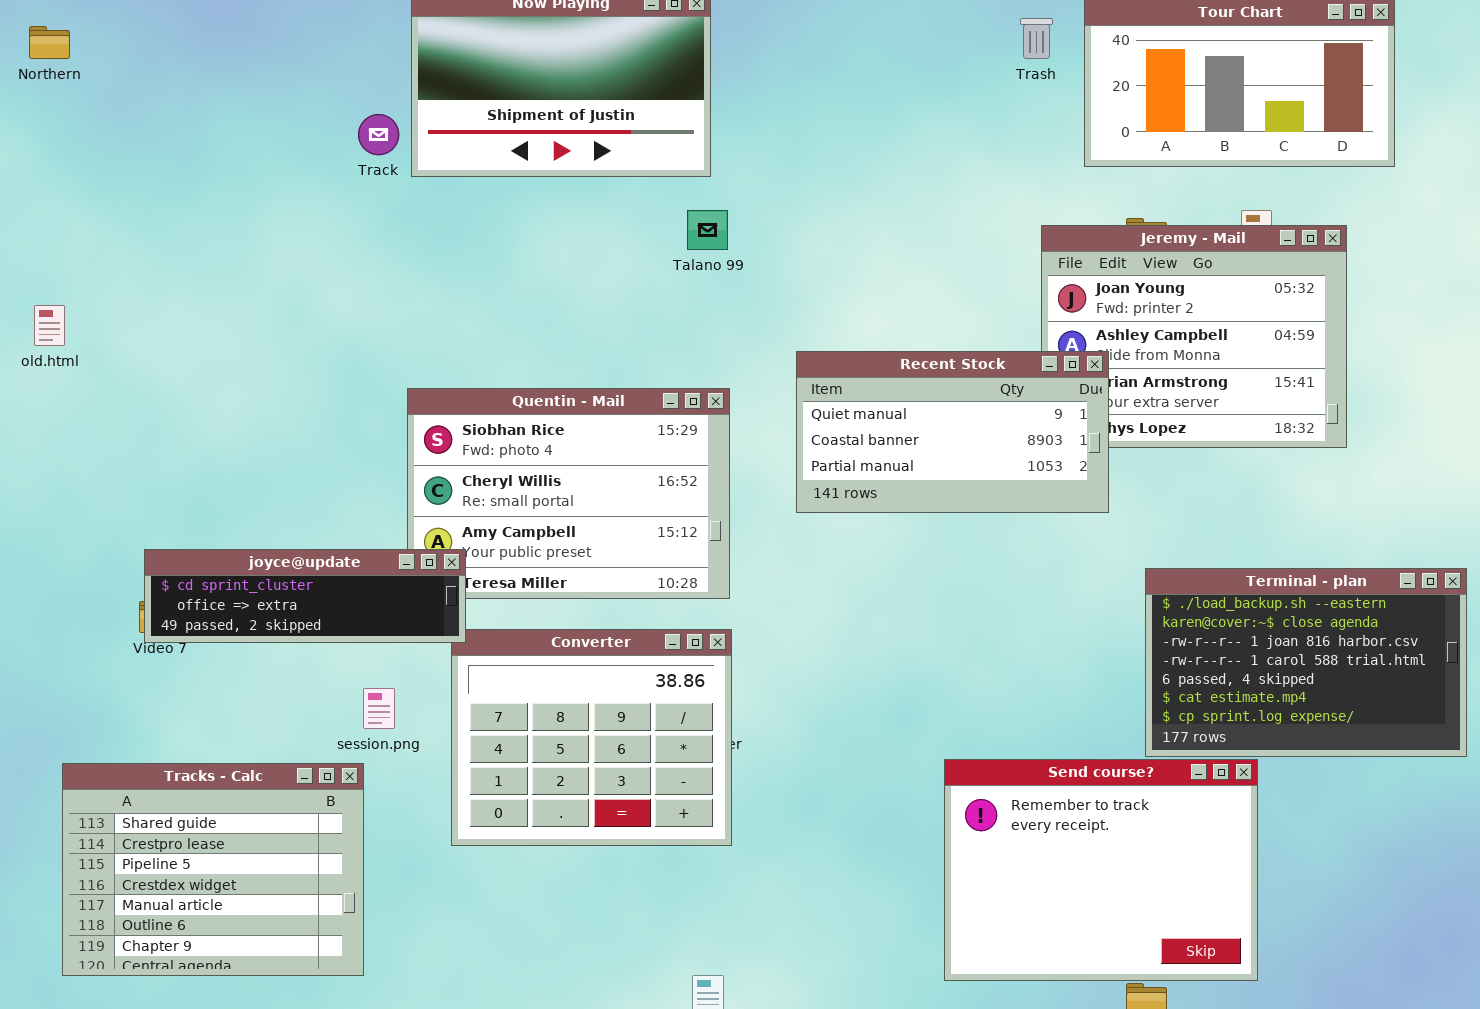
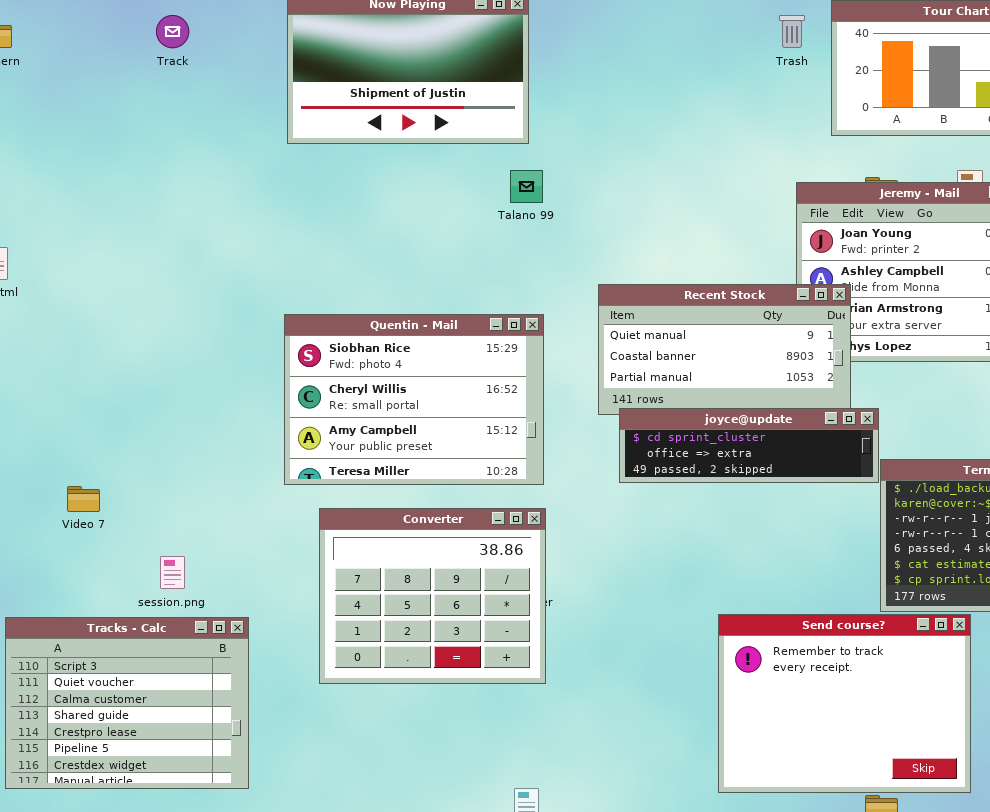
Track: [358,114,399,155] -> [156,15,189,48], moved
joyce@update: [144,549,466,643] -> [619,408,879,483], moved
session.png: [363,688,395,729] -> [160,556,185,589], moved
Tracks - Calc: [62,763,364,976] -> [5,617,249,789], scrolled up 3 rows

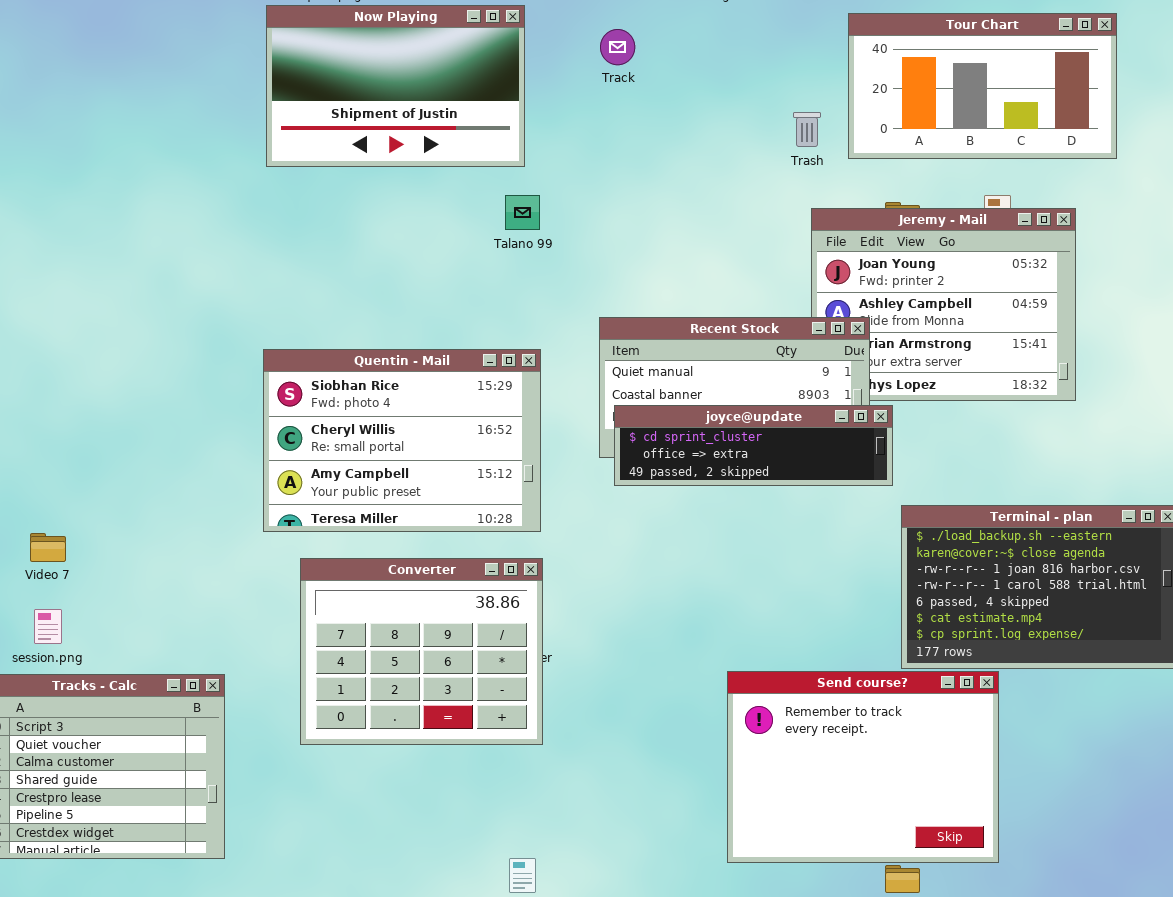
Track: [156,15,189,48] -> [600,29,635,65], moved
Trash: [779,15,805,48] -> [793,112,821,147], moved
joyce@update: [619,408,879,483] -> [614,405,893,486], moved
session.png: [160,556,185,589] -> [34,609,62,644], moved

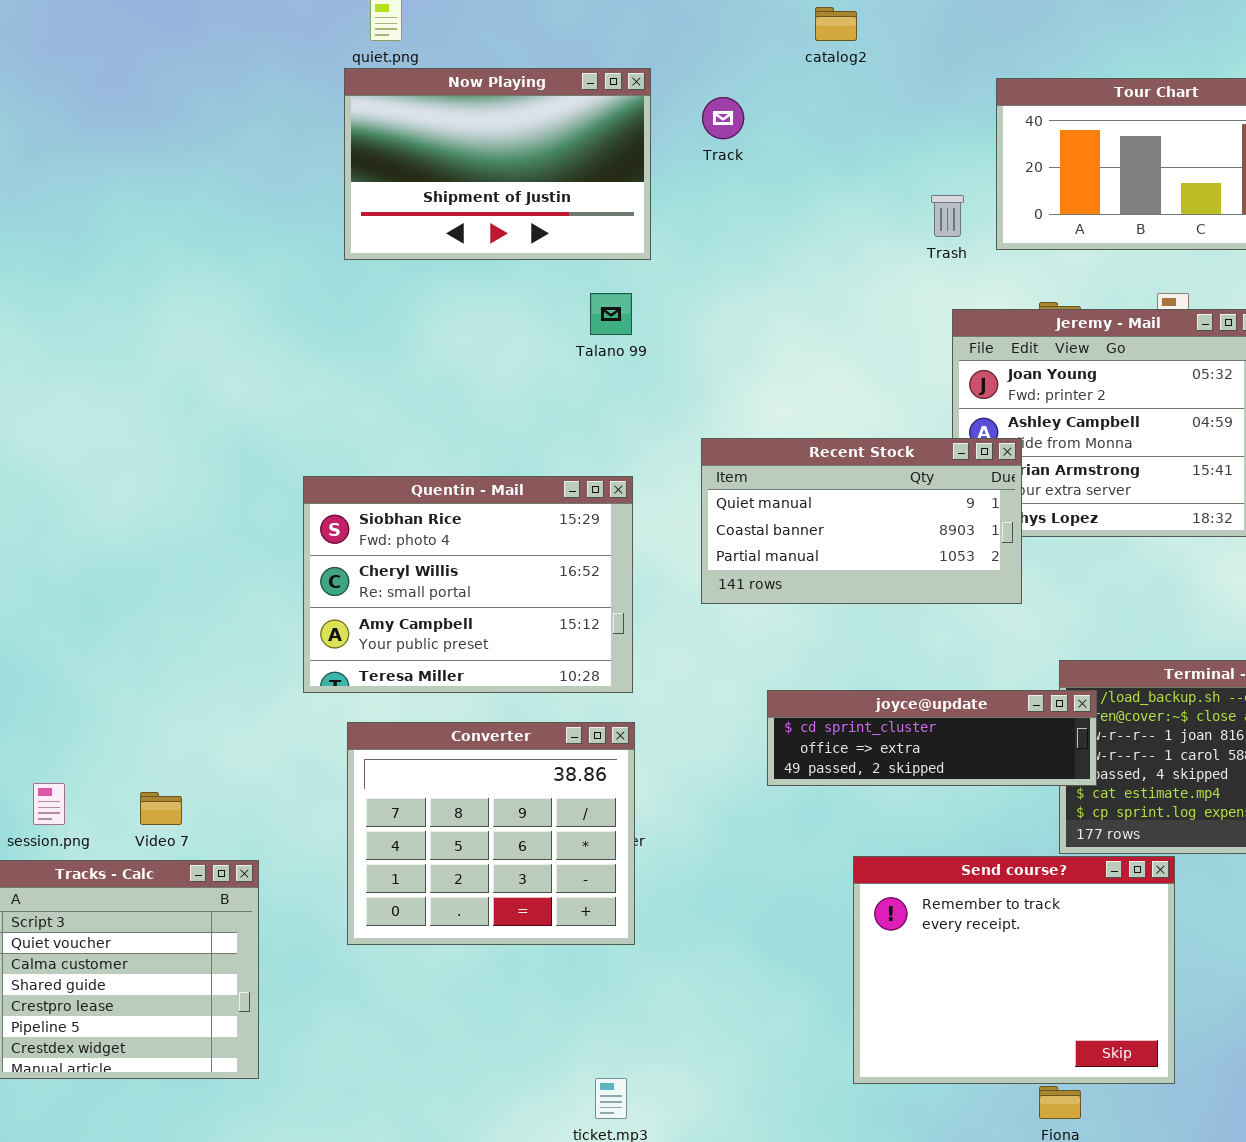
Now Playing: [266,5,525,167] -> [344,68,651,260], moved
joyce@update: [614,405,893,486] -> [767,690,1097,786], moved
Video 7: [30,533,66,562] -> [140,792,182,825], moved

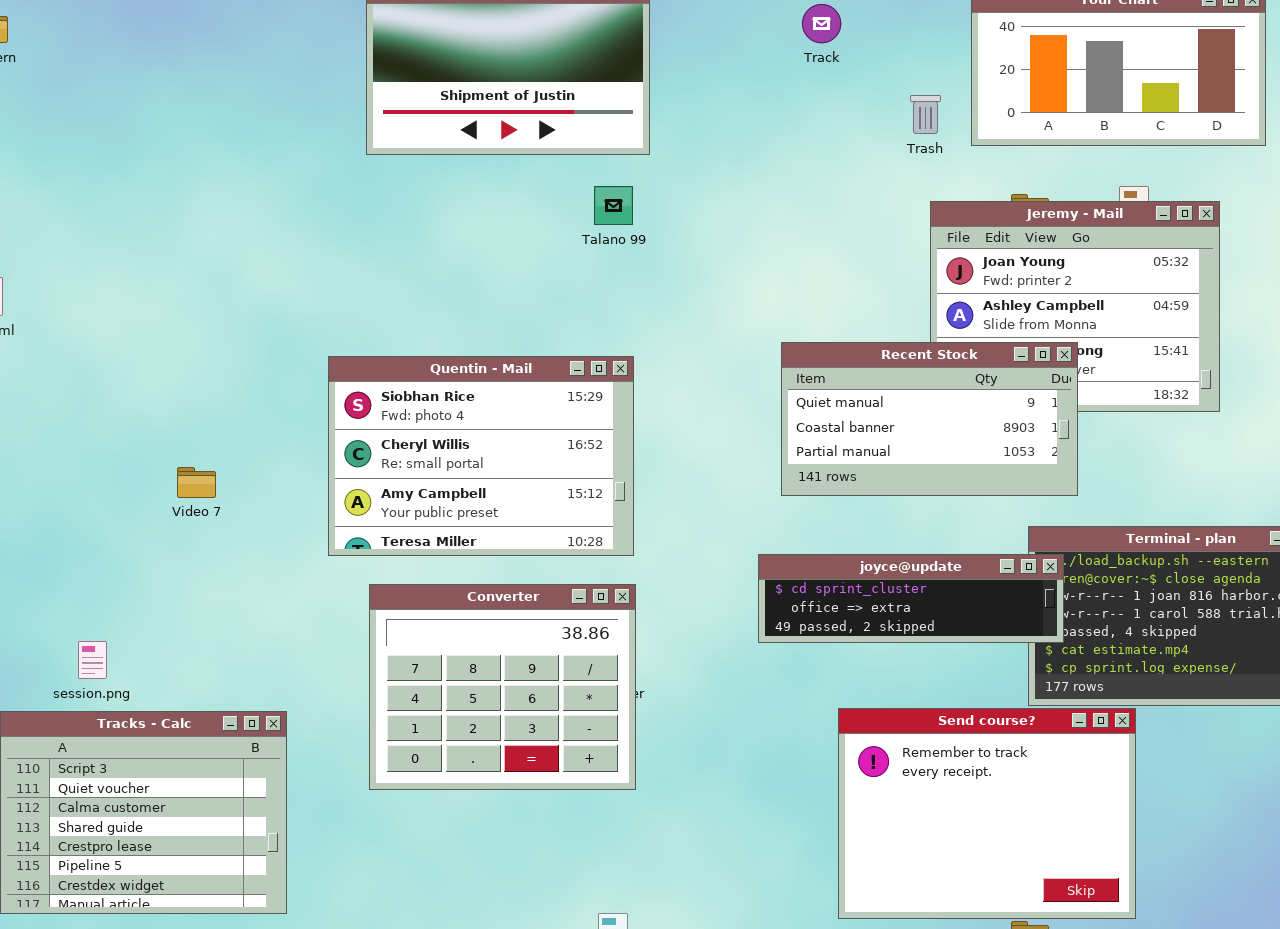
Track: [702,97,744,139] -> [802,4,841,43], moved
Recent Stock: [701,438,1022,604] -> [781,342,1078,496], moved
Video 7: [140,792,182,825] -> [177,467,216,498], moved

